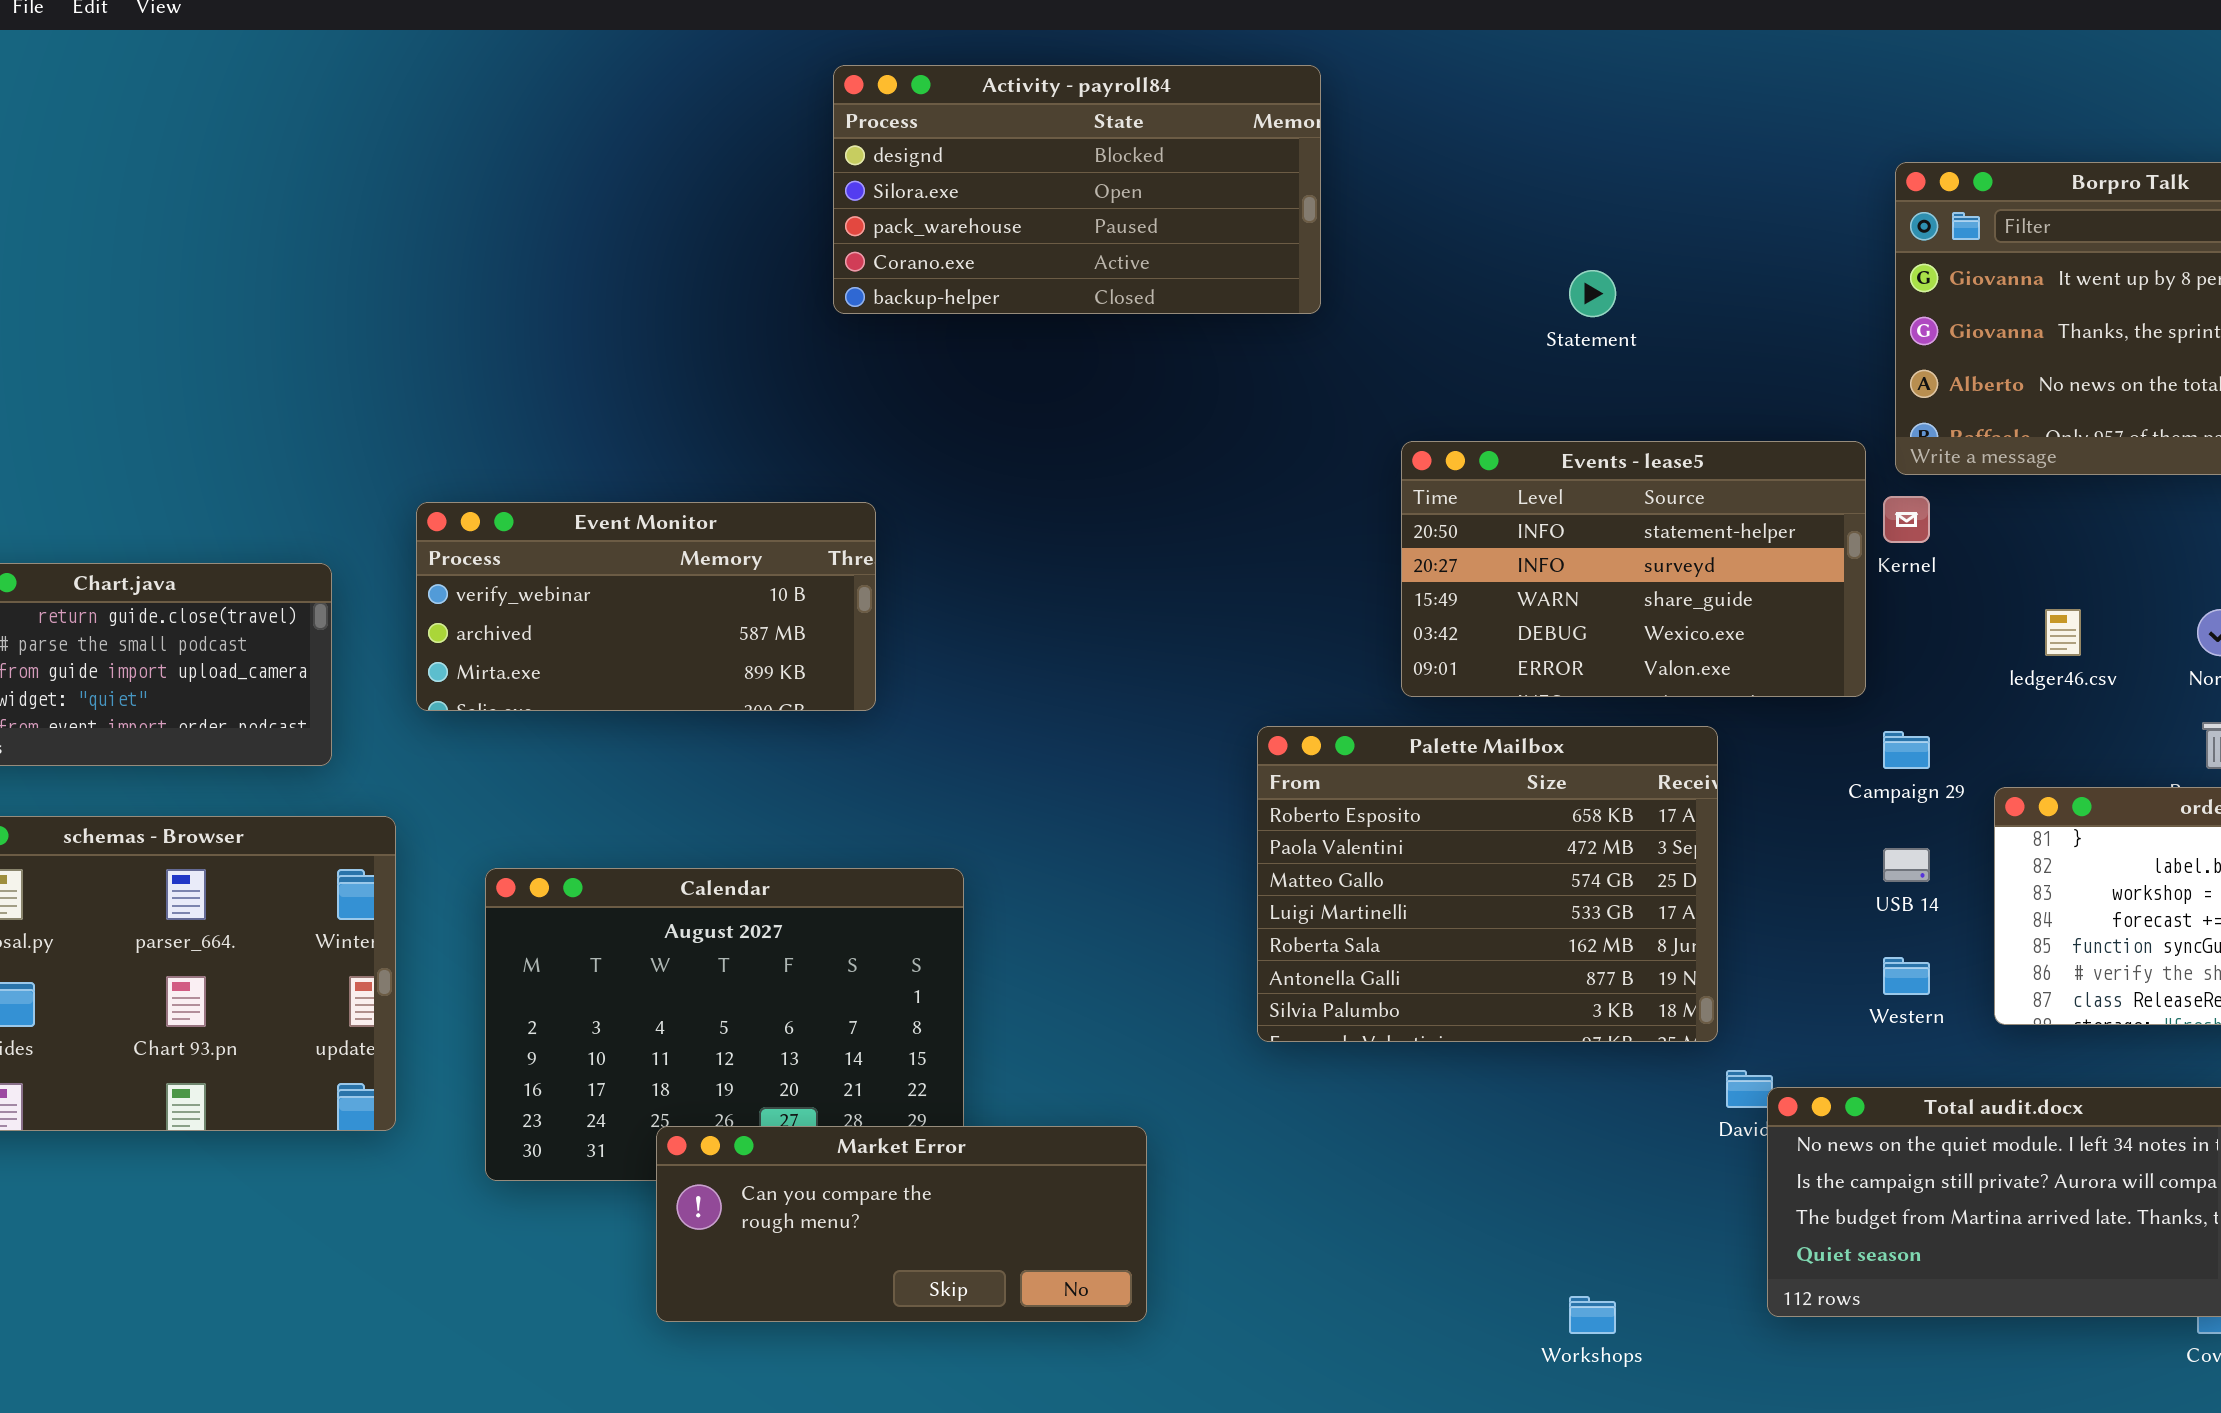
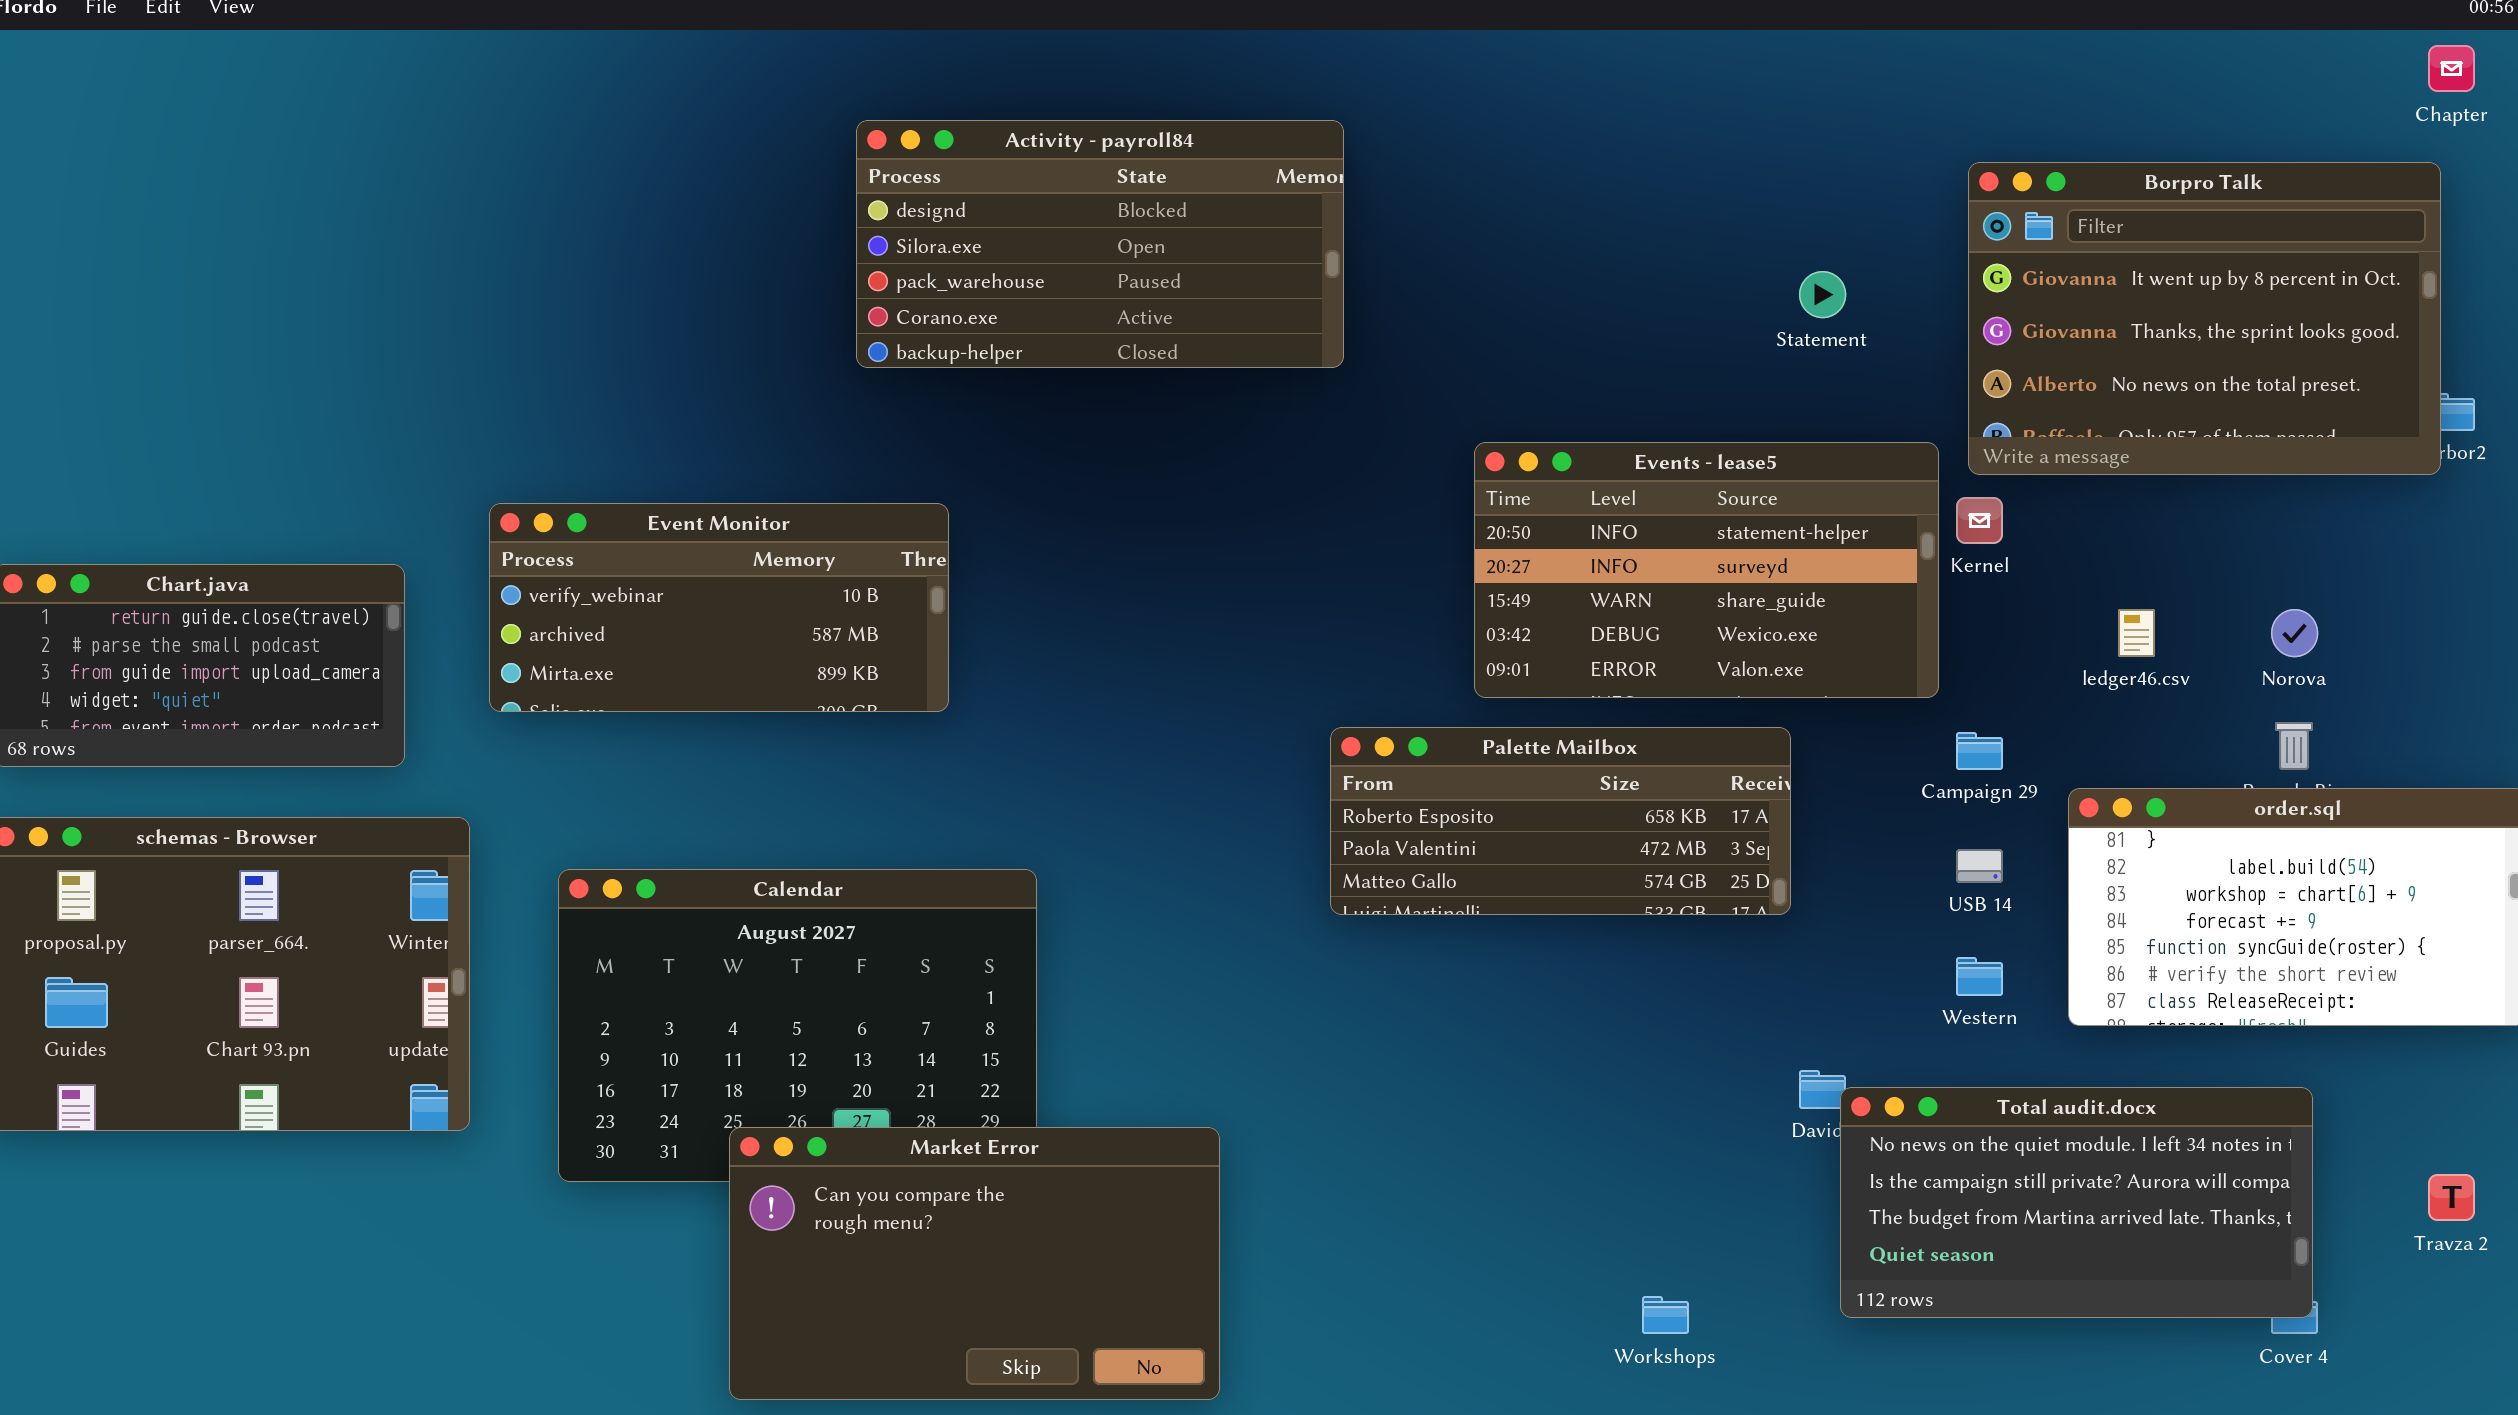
Activity - payroll84: [833,65,1321,314] -> [856,120,1344,368], moved
Statement: [1569,270,1616,317] -> [1799,271,1846,318], moved
Palette Mailbox: [1257,726,1718,1042] -> [1330,727,1791,915], resized
Market Error: [656,1126,1147,1322] -> [729,1127,1220,1400], resized

